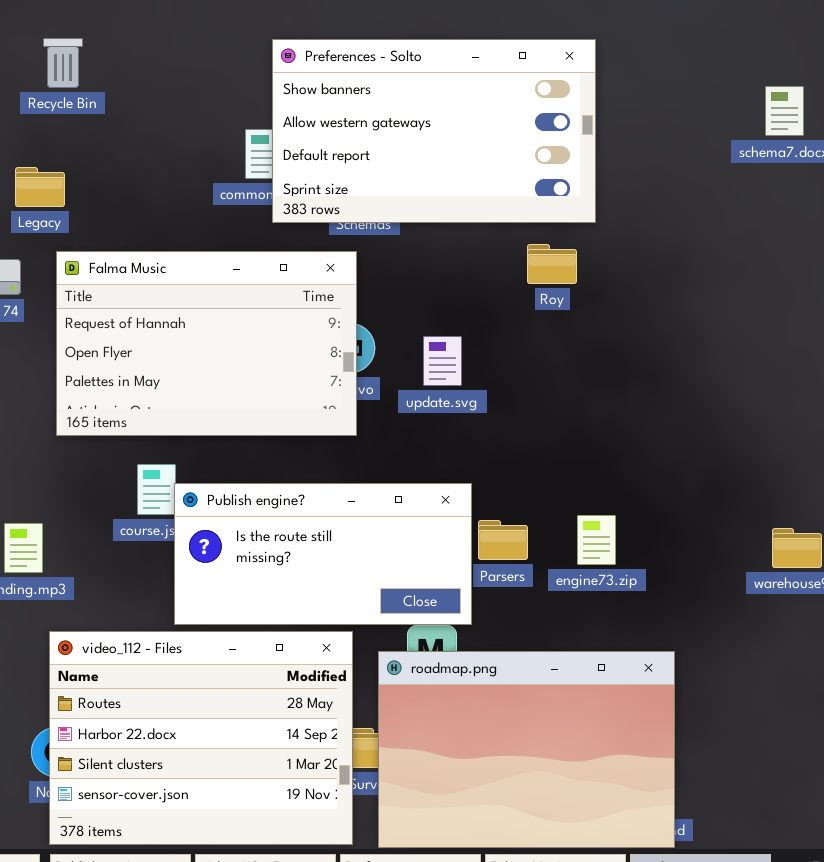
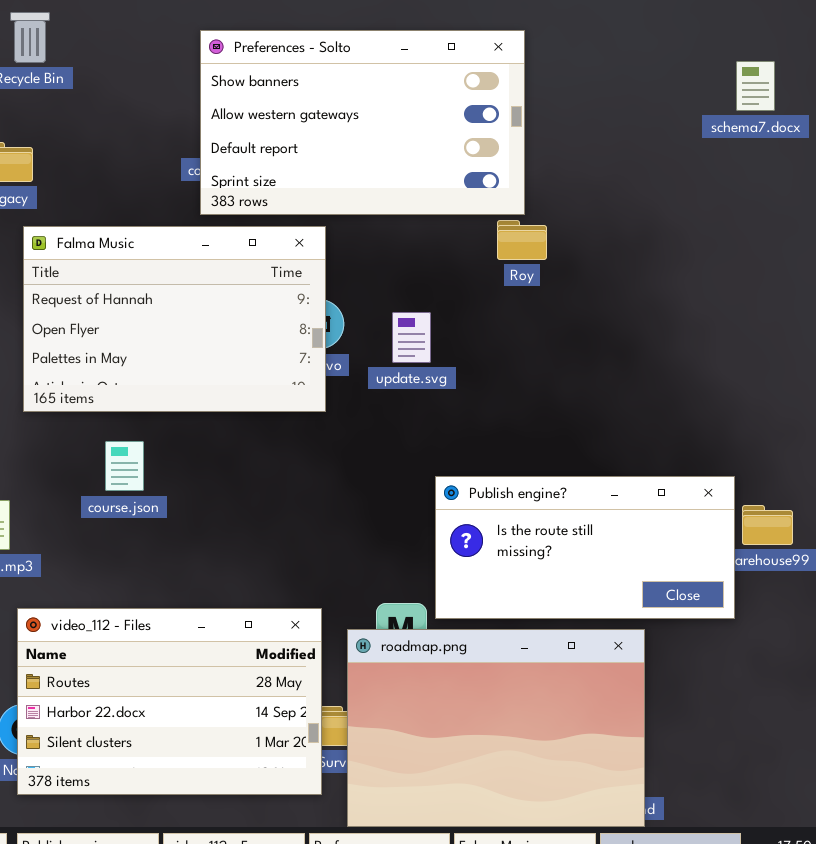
Preferences - Solto: [272,39,596,223] -> [200,30,525,215], moved
Publish engine?: [174,483,472,625] -> [435,476,735,619], moved
video_112 - Files: [49,631,353,845] -> [17,608,322,795], resized

